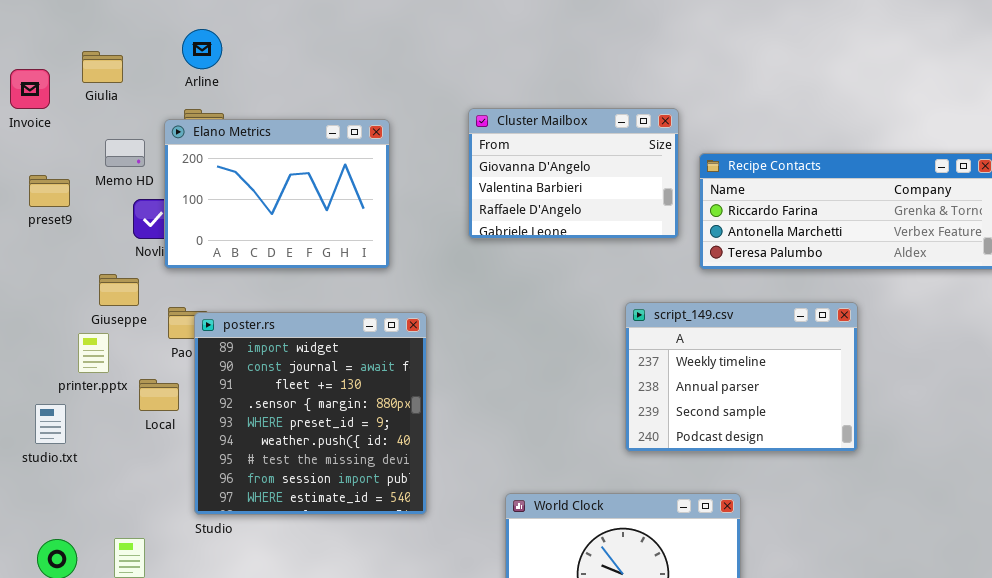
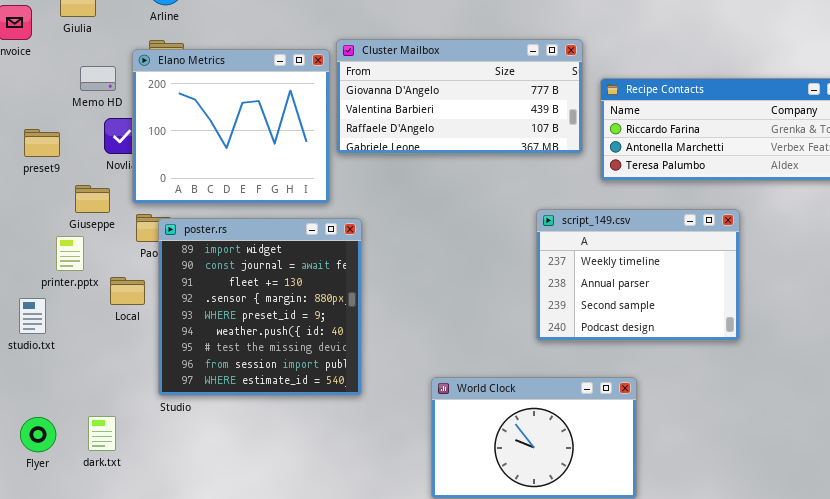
Cluster Mailbox: [468,108,679,239] -> [336,39,583,154], resized
Elano Metrics: [164,119,390,269] -> [132,49,330,204], resized
preset9: [29,175,70,207] -> [24,129,60,157], moved

